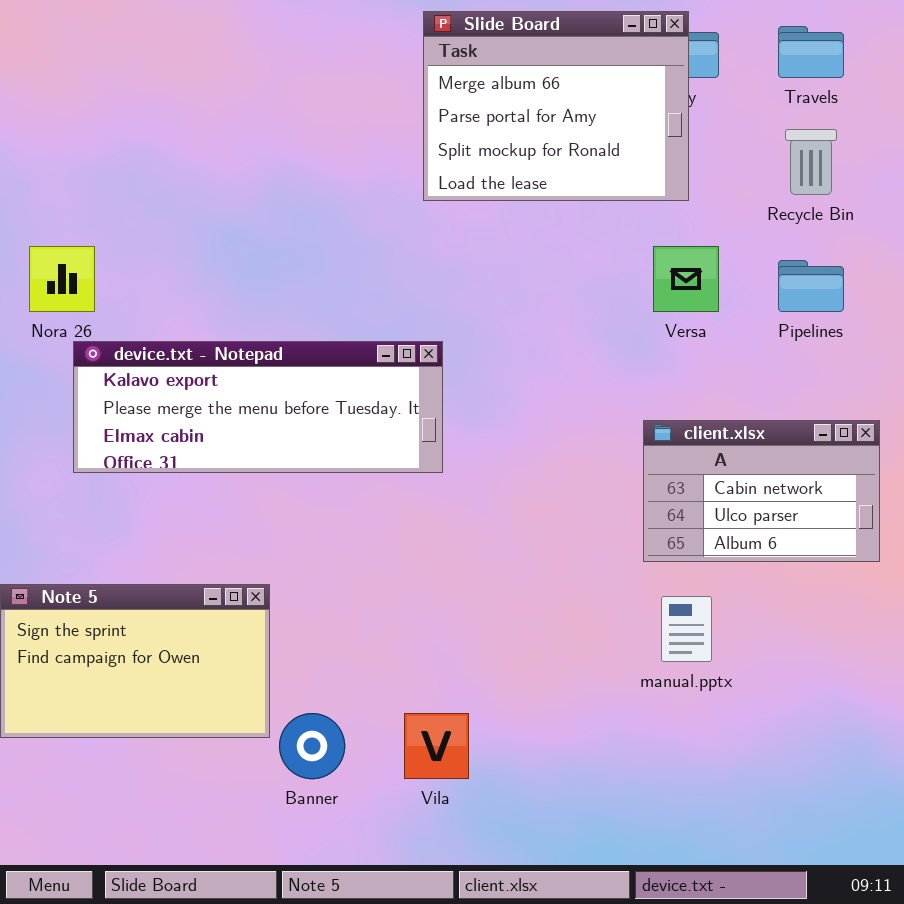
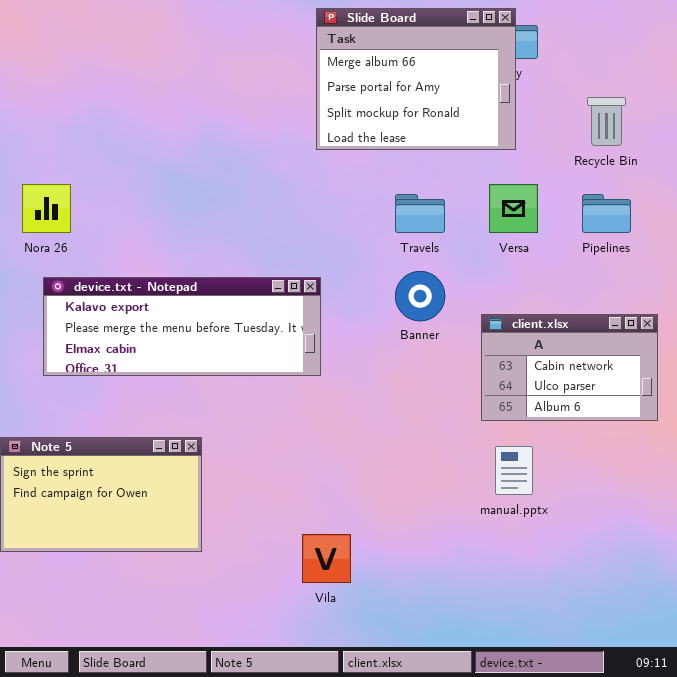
Travels: [778,26,844,78] -> [395,194,445,233], moved
device.txt - Notepad: [73,341,443,473] -> [43,277,321,376], moved
Banner: [279,713,345,779] -> [395,271,445,321], moved

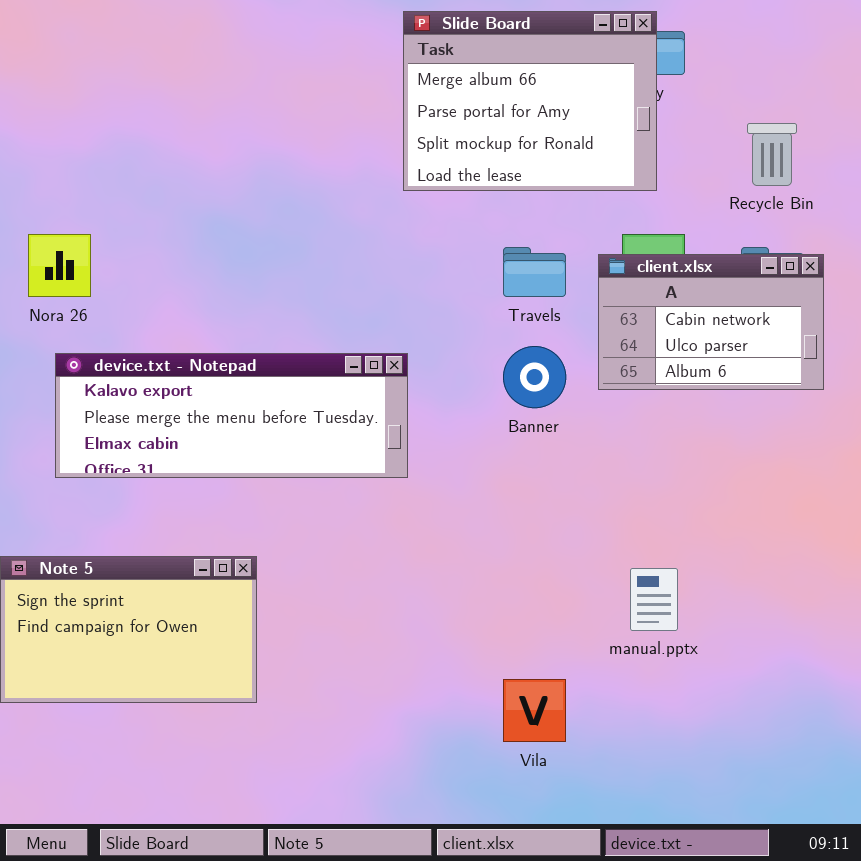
client.xlsx: [481,314,658,421] -> [598,254,824,390], moved
Vila: [302,534,351,583] -> [503,679,566,742], moved

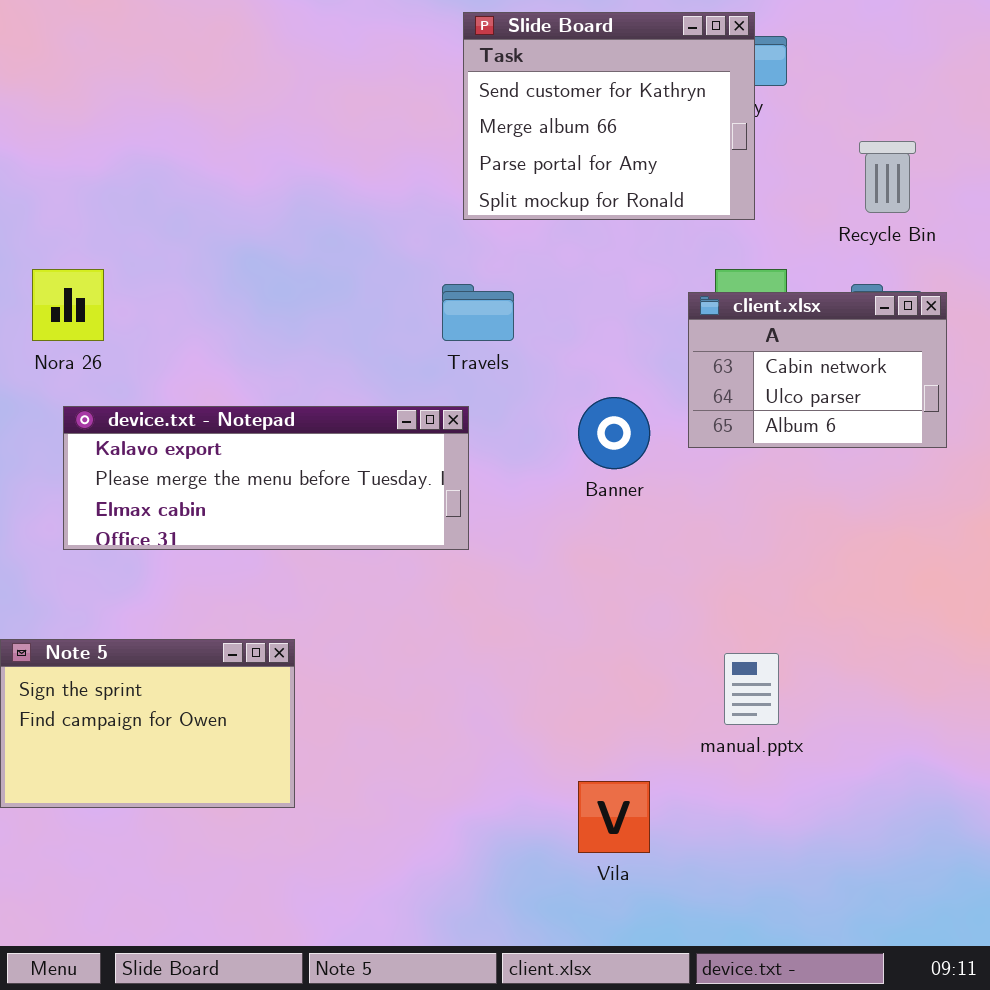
Slide Board: [403,11,657,191] -> [463,12,755,220], scrolled up 1 row
Travels: [503,247,566,297] -> [442,284,514,341], moved

